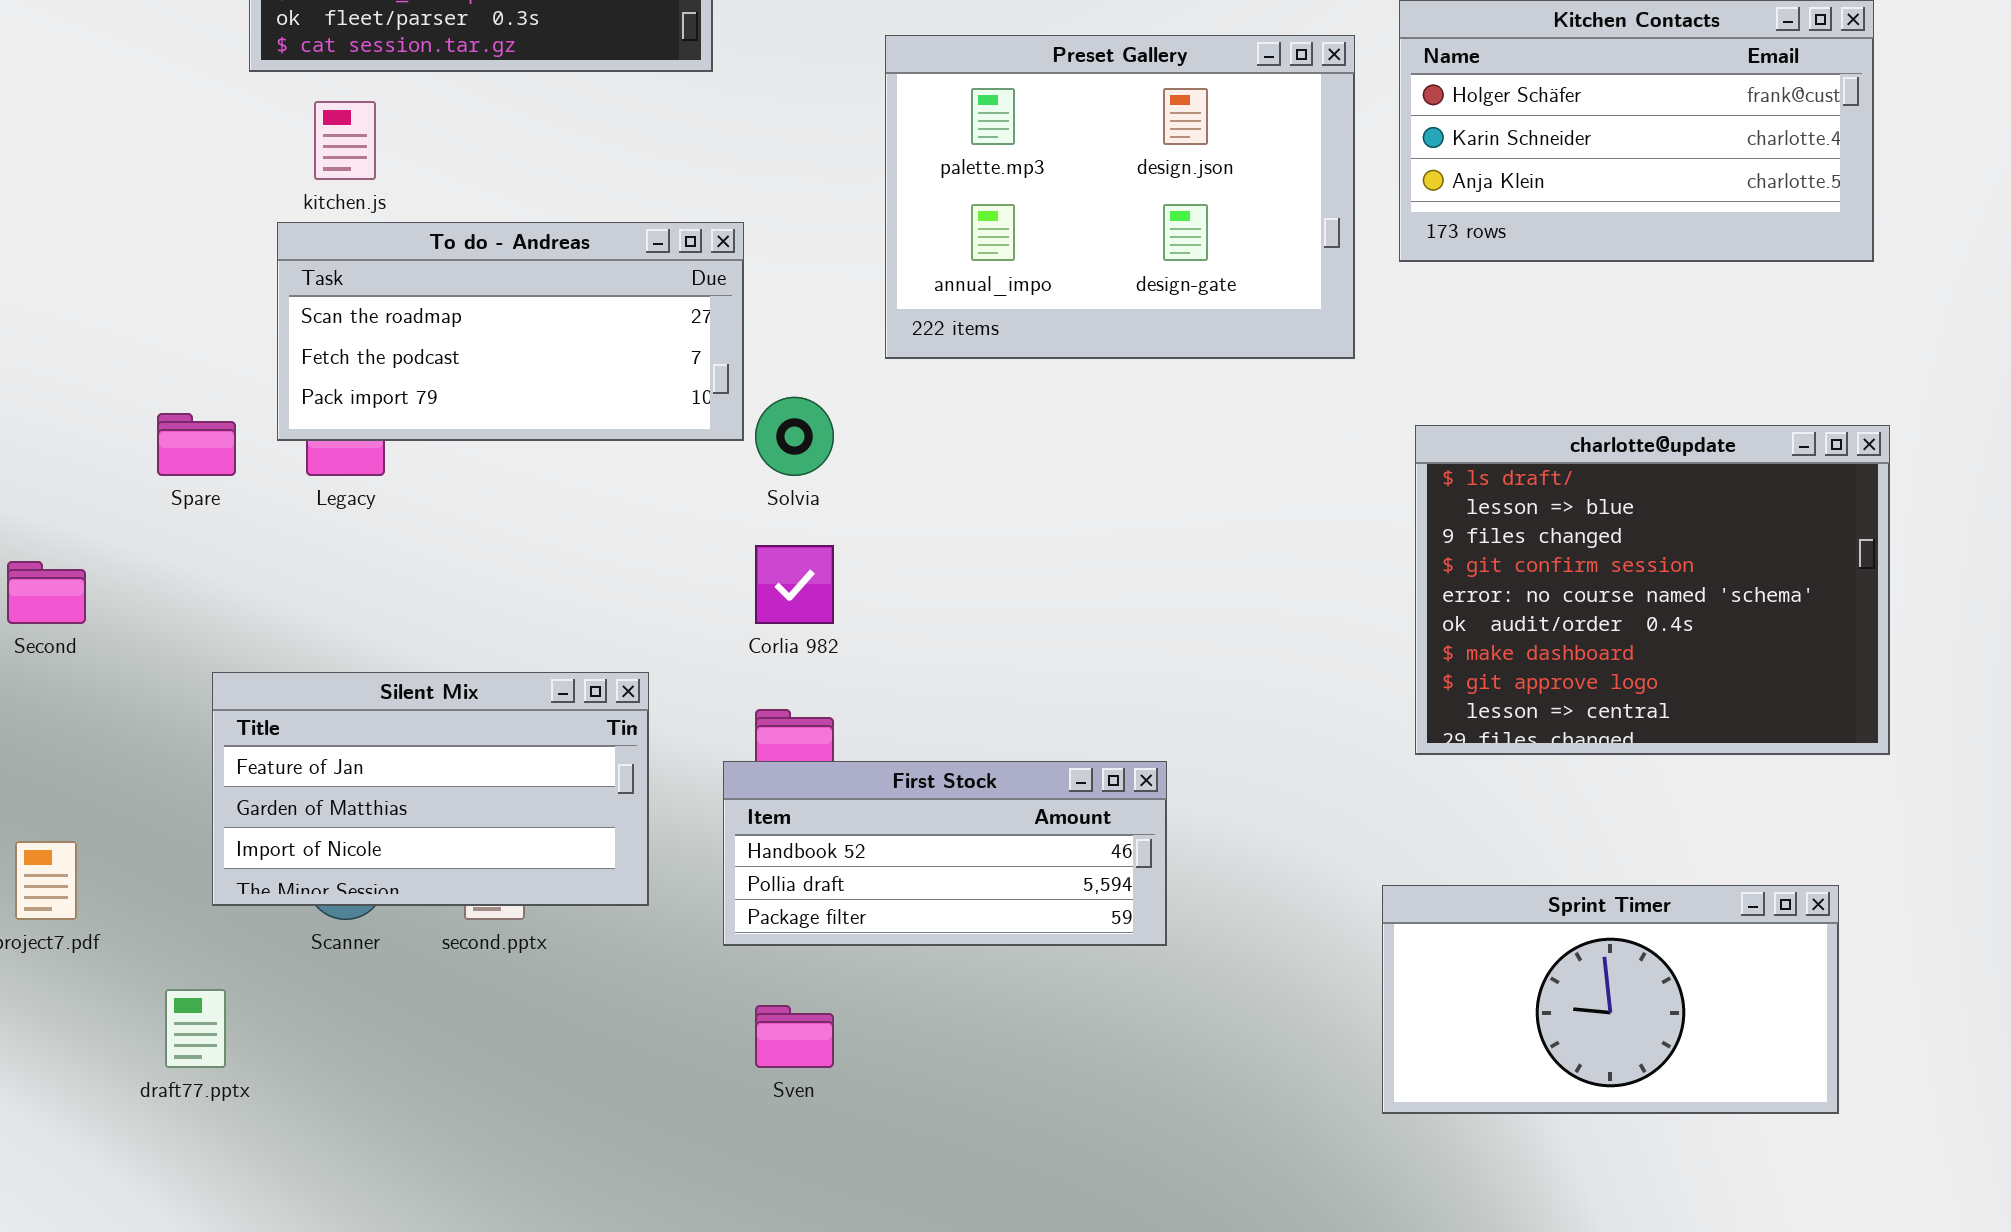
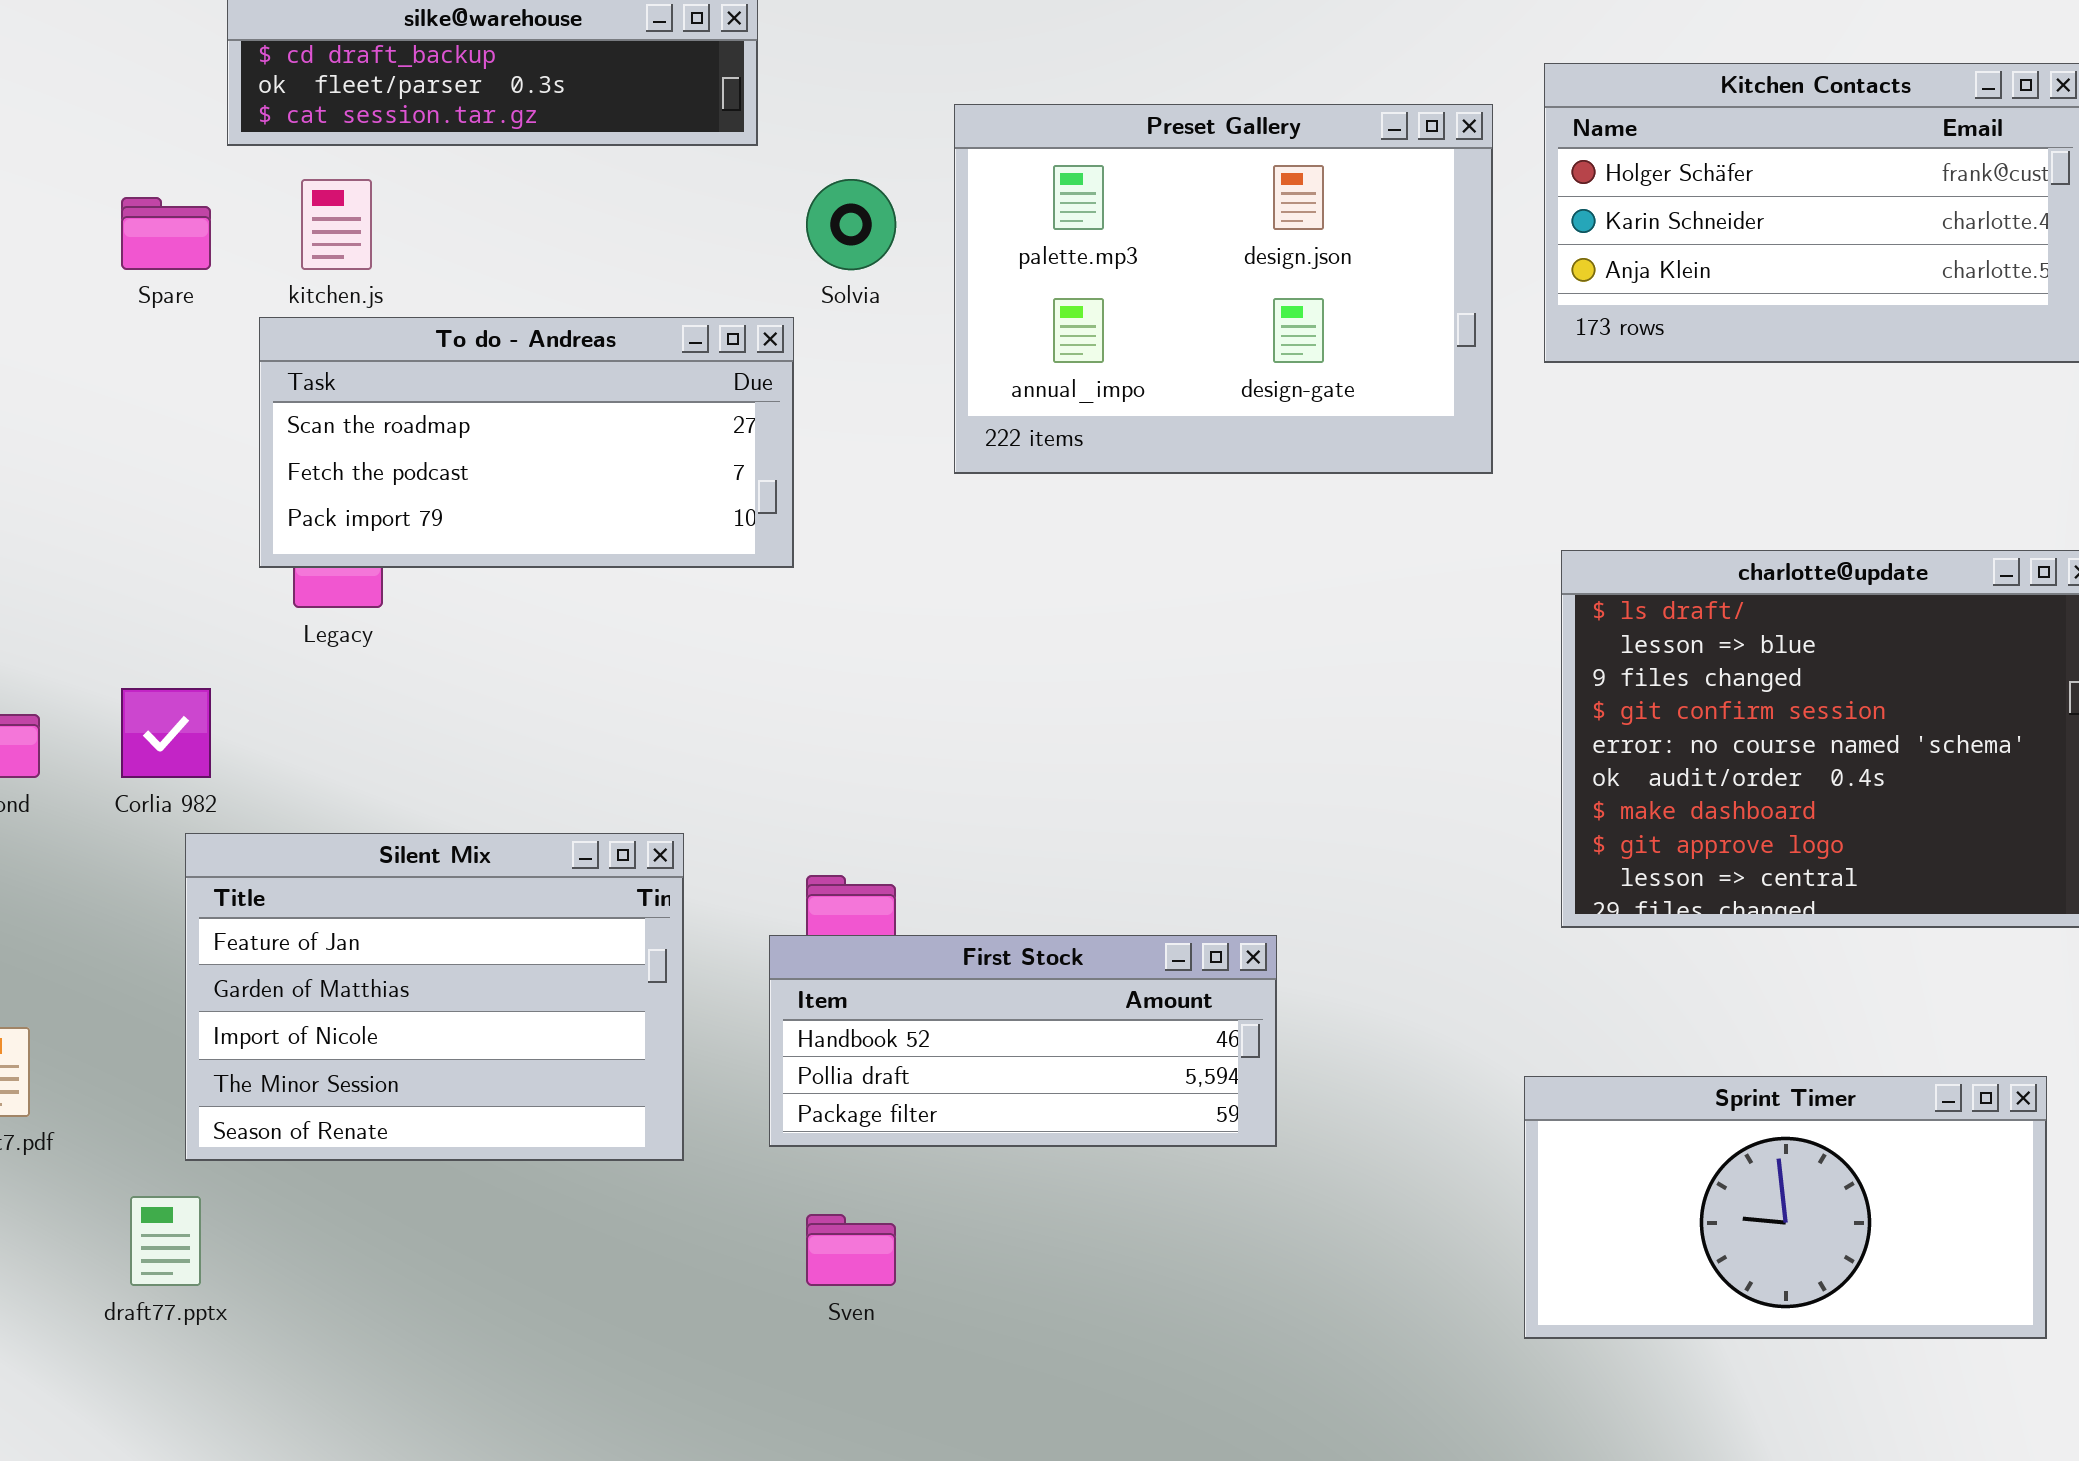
Solvia: [755,397,834,476] -> [806,179,896,270], moved
Spare: [157,413,236,476] -> [121,197,211,270], moved
Corlia 982: [755,545,834,624] -> [121,688,211,778], moved
Silent Mix: [212,672,649,906] -> [185,833,684,1161], resized

